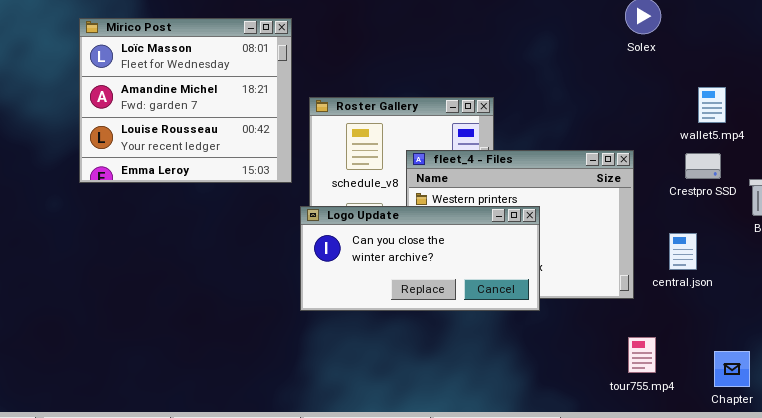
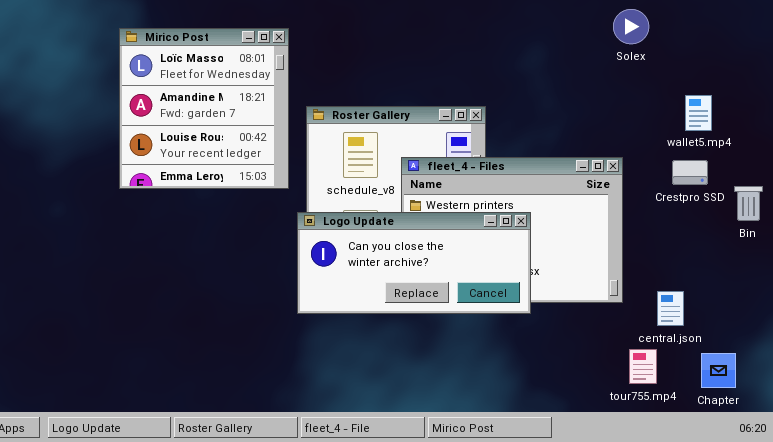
Mirico Post: [79,18,292,183] -> [119,28,289,189], resized
central.json: [669,233,697,270] -> [657,291,684,326], moved
tour755.mp4: [628,337,656,373] -> [629,349,657,384], moved

